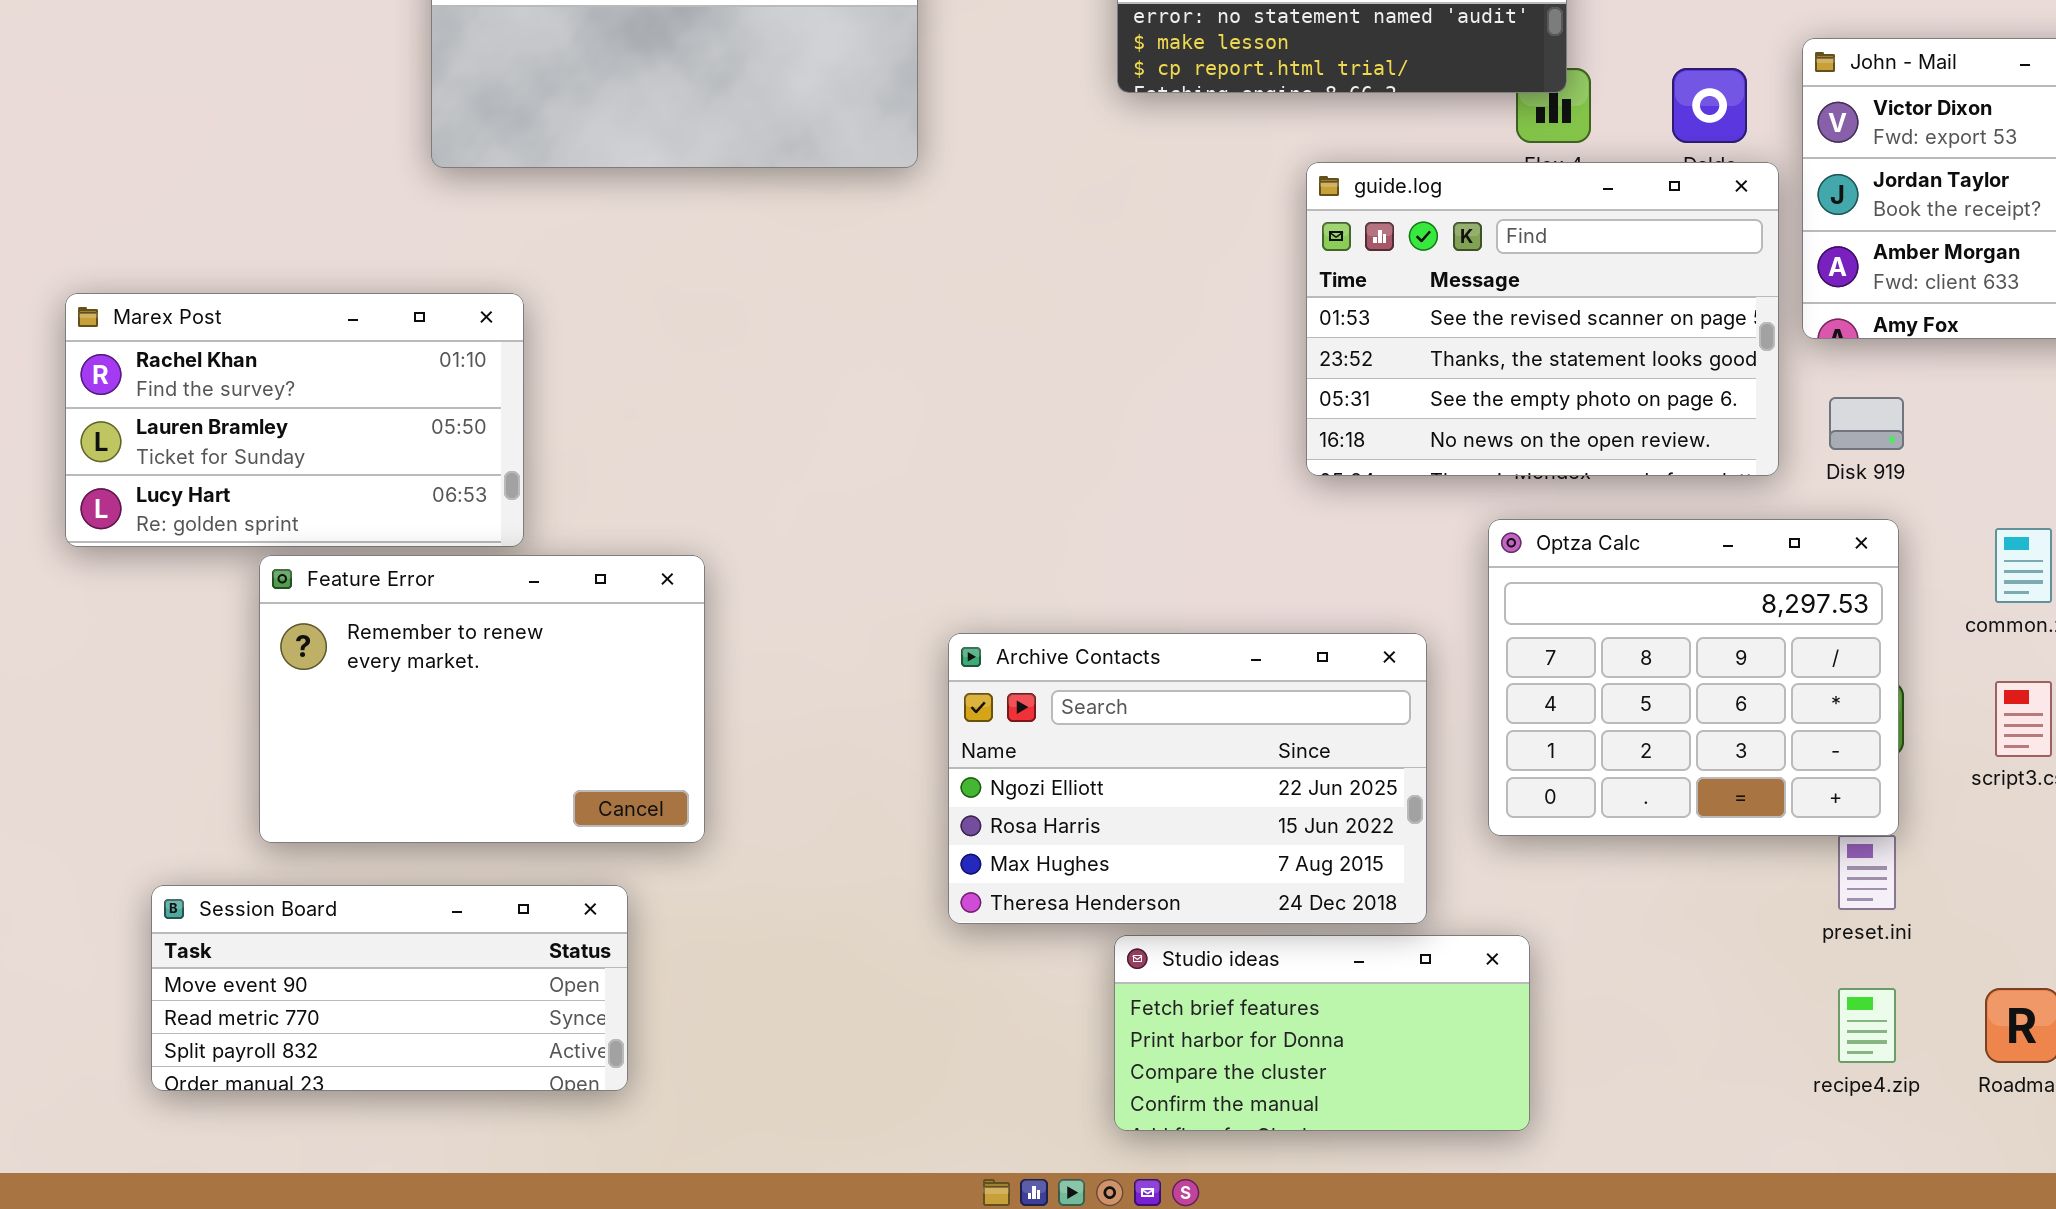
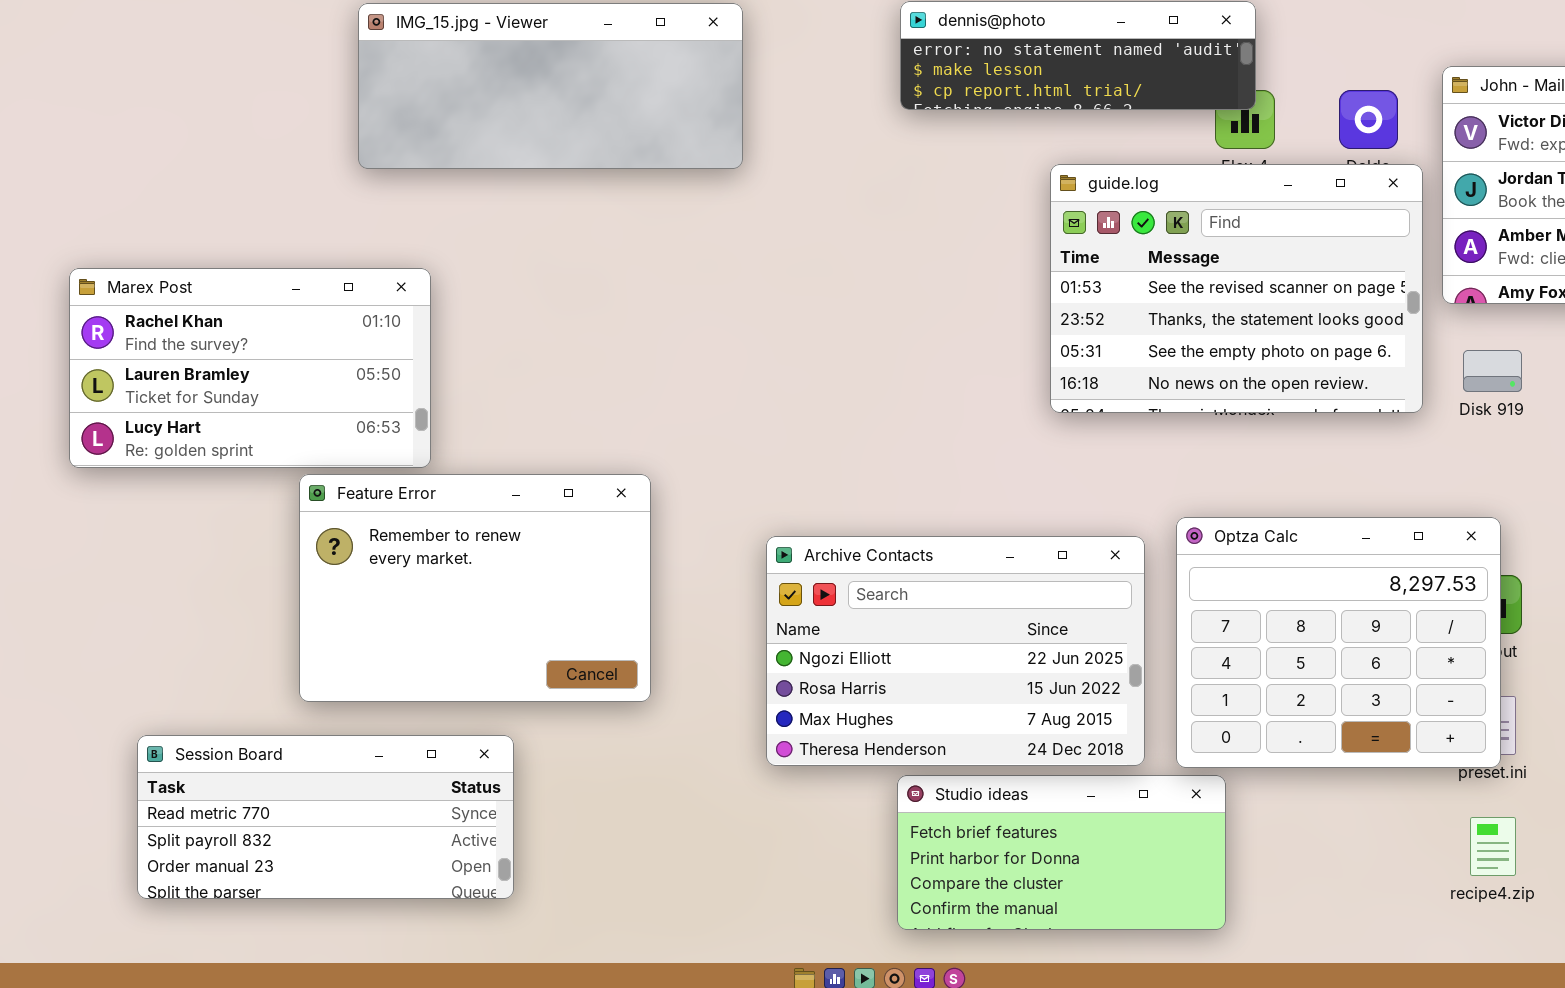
Optza Calc: [1488,519,1899,836] -> [1176,517,1501,768], moved
Feature Error: [259,555,705,843] -> [299,474,651,702], moved
Session Board: [151,885,628,1091] -> [137,735,514,899], scrolled down 1 row

